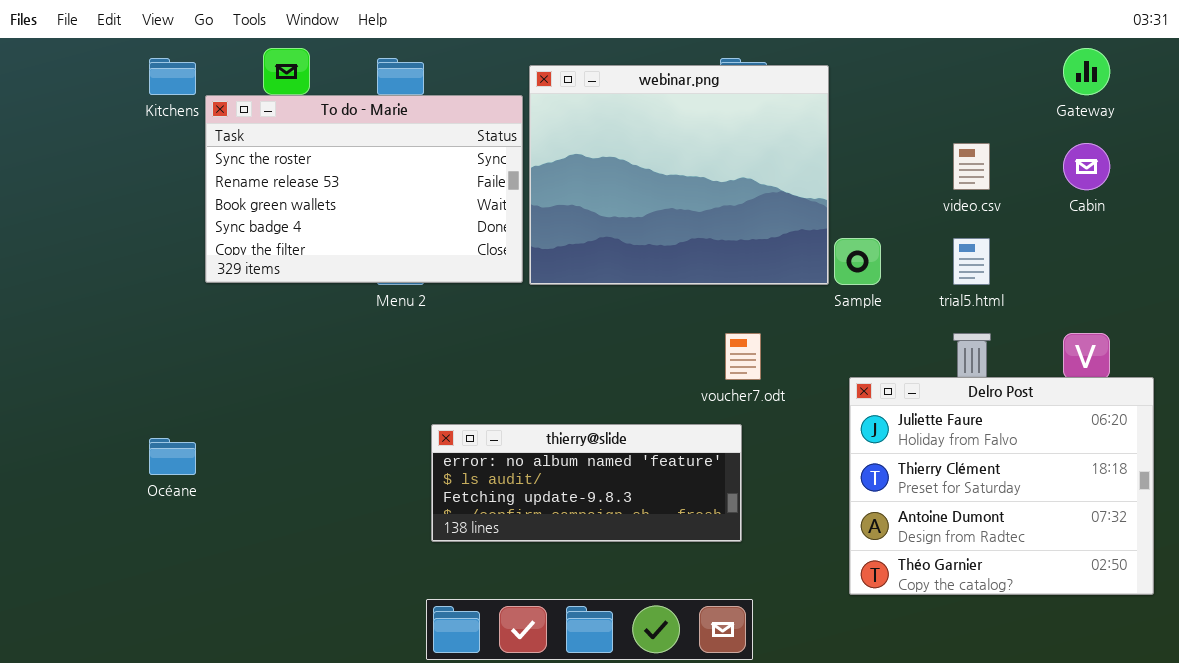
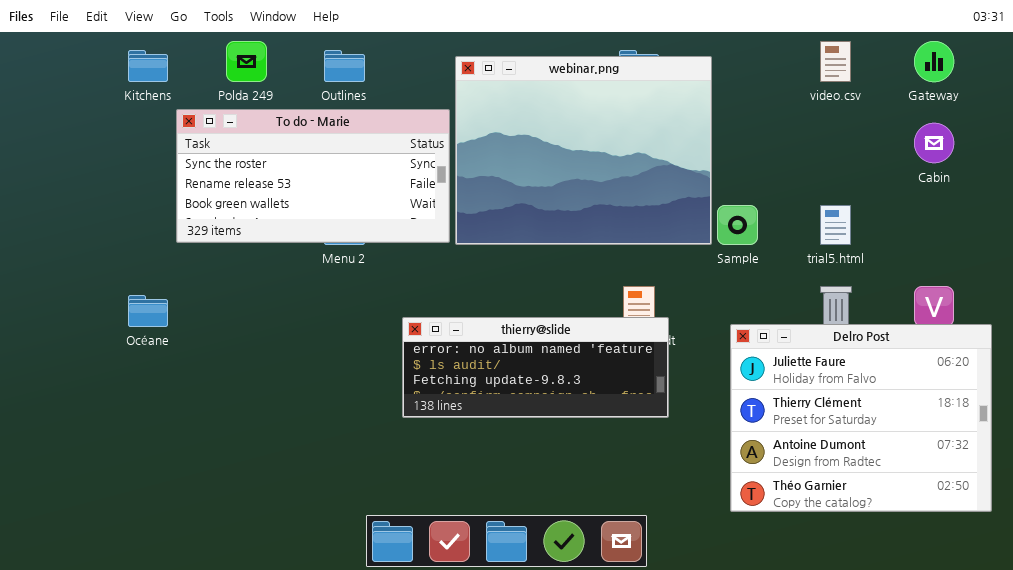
To do - Marie: [205,95,523,283] -> [176,109,450,243], resized
video.csv: [953,143,990,190] -> [820,41,851,82], moved
thierry@slide: [431,424,742,542] -> [402,317,669,418], moved
Océane: [149,438,196,475] -> [128,295,168,327], moved

